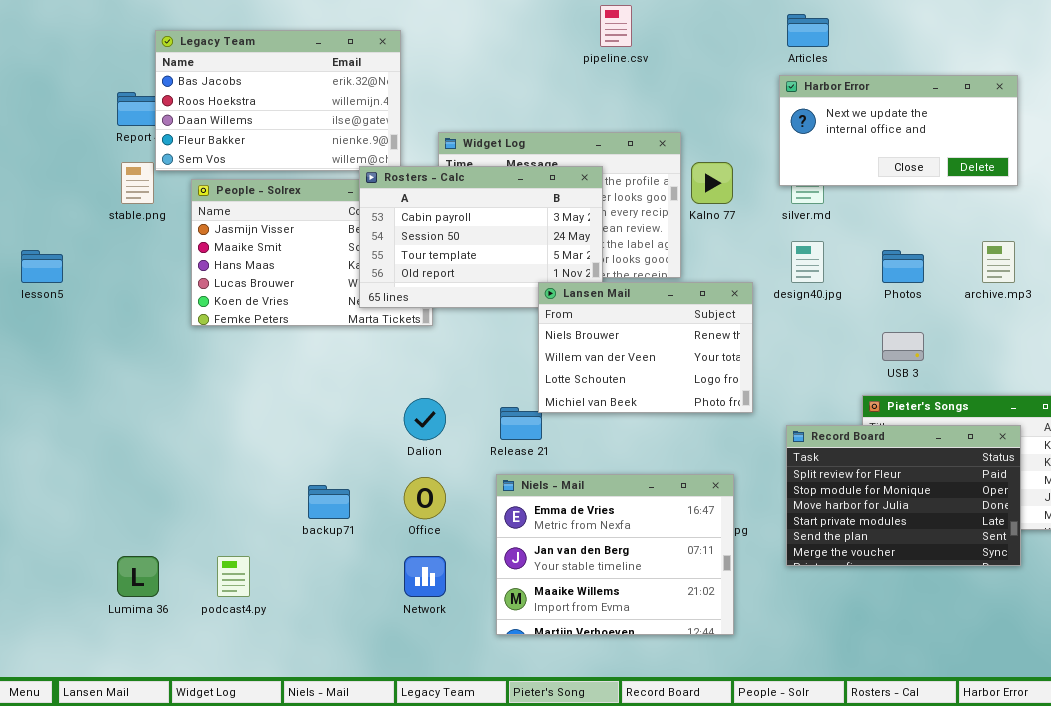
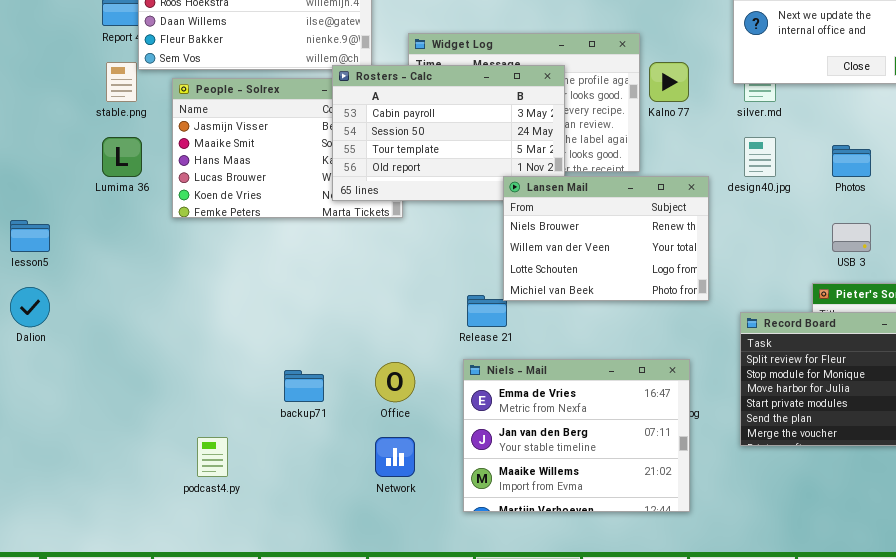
lesson5: [21,250,63,283] -> [10,220,50,252], moved
Dalion: [404,398,446,440] -> [10,287,50,327], moved
Lumima 36: [117,556,159,597] -> [102,137,142,177], moved

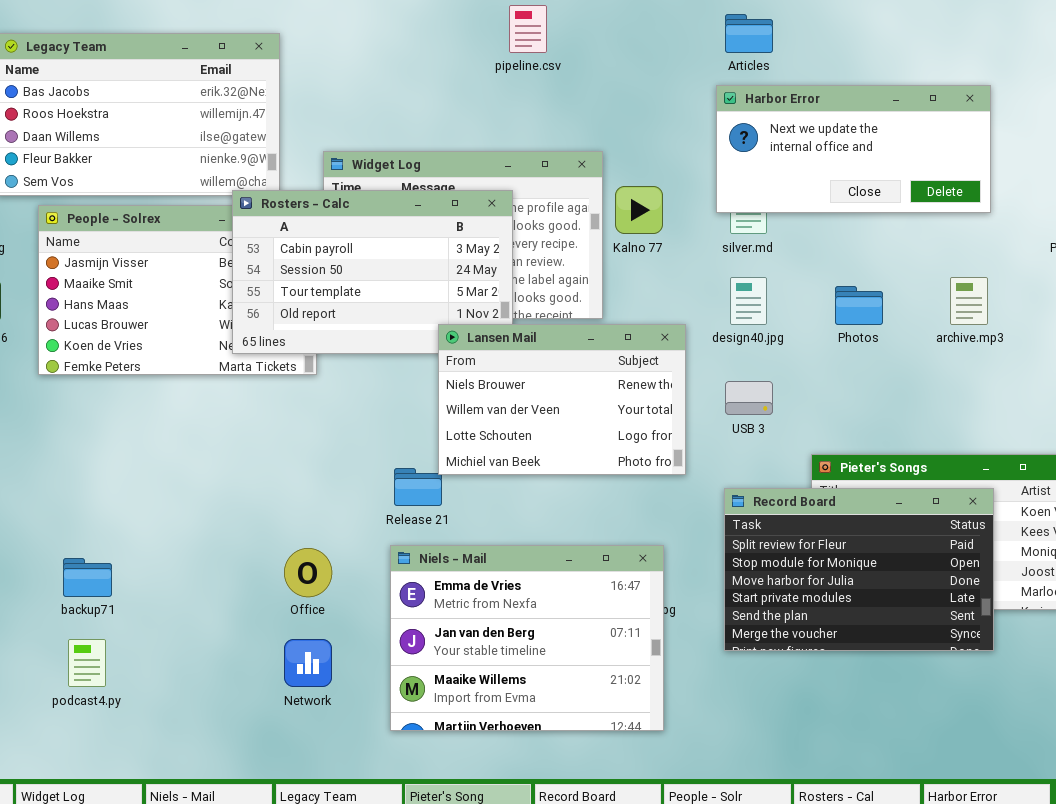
USB 3: [832,223,871,252] -> [725,381,773,415], moved
backup71: [284,370,324,402] -> [63,558,112,597], moved

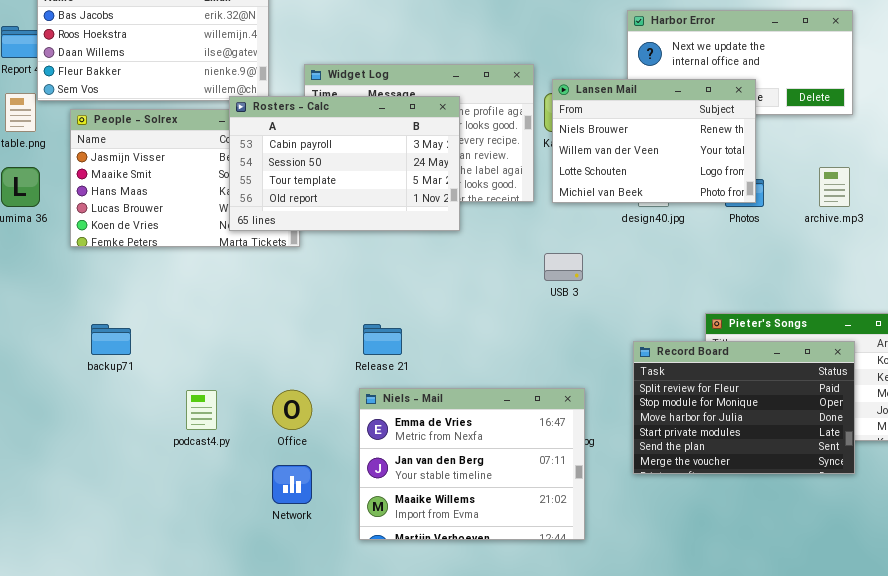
Lansen Mail: [438,324,686,475] -> [552,79,756,203], moved
USB 3: [725,381,773,415] -> [544,253,583,281], moved
backup71: [63,558,112,597] -> [91,324,131,355], moved
podcast4.py: [68,639,106,687] -> [186,390,217,430], moved

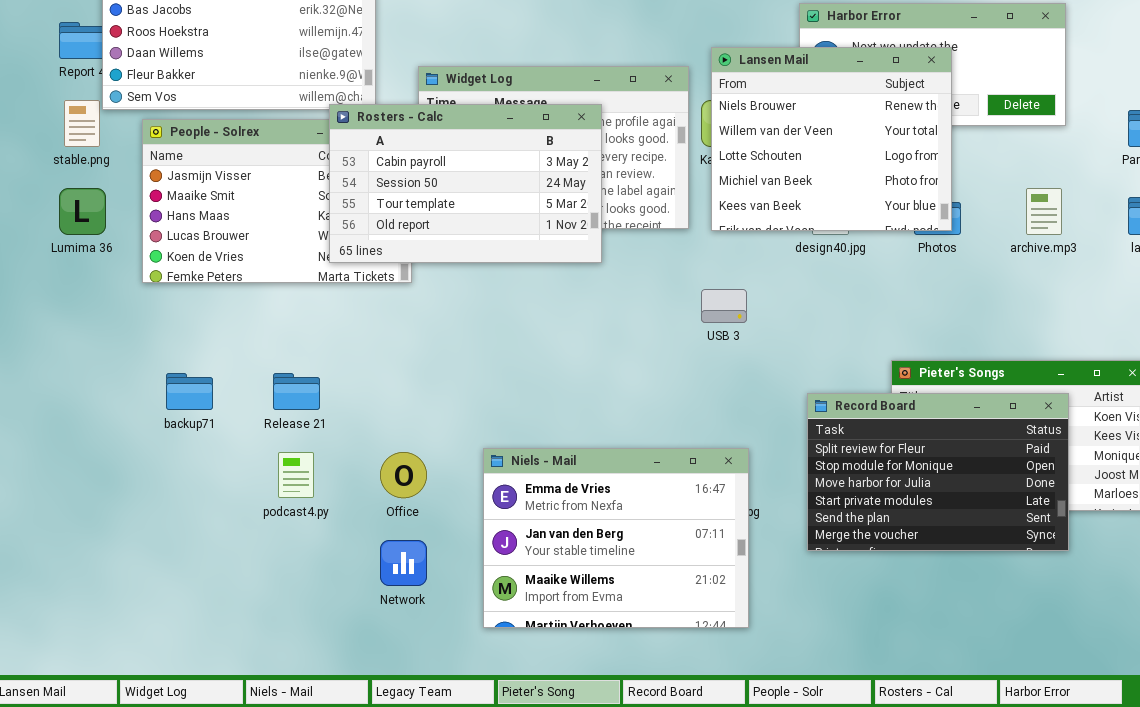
Lansen Mail: [552,79,756,203] -> [711,47,952,231], resized
Release 21: [363,324,402,355] -> [273,373,320,410], moved

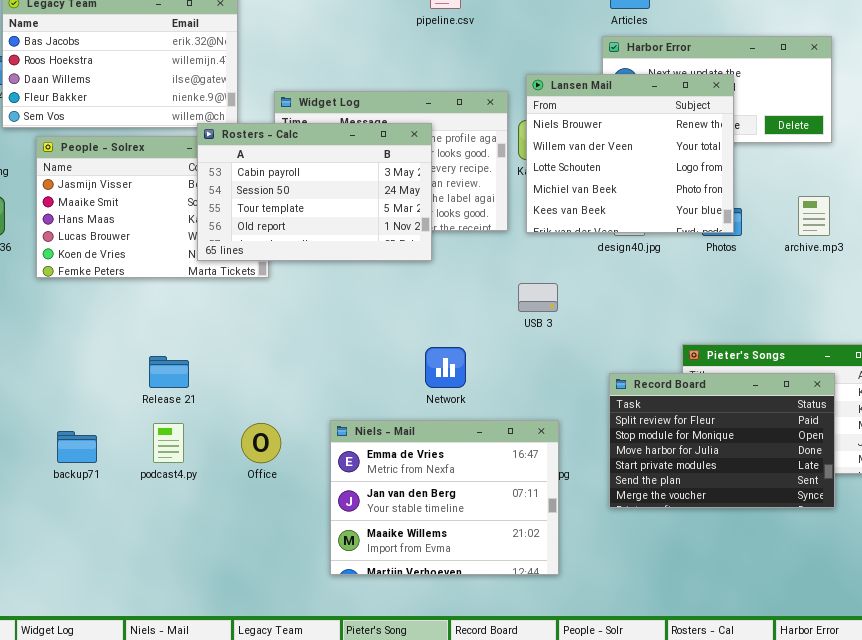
backup71: [166,373,213,410] -> [57,431,97,463], moved
Network: [380,540,427,586] -> [425,347,466,388], moved

